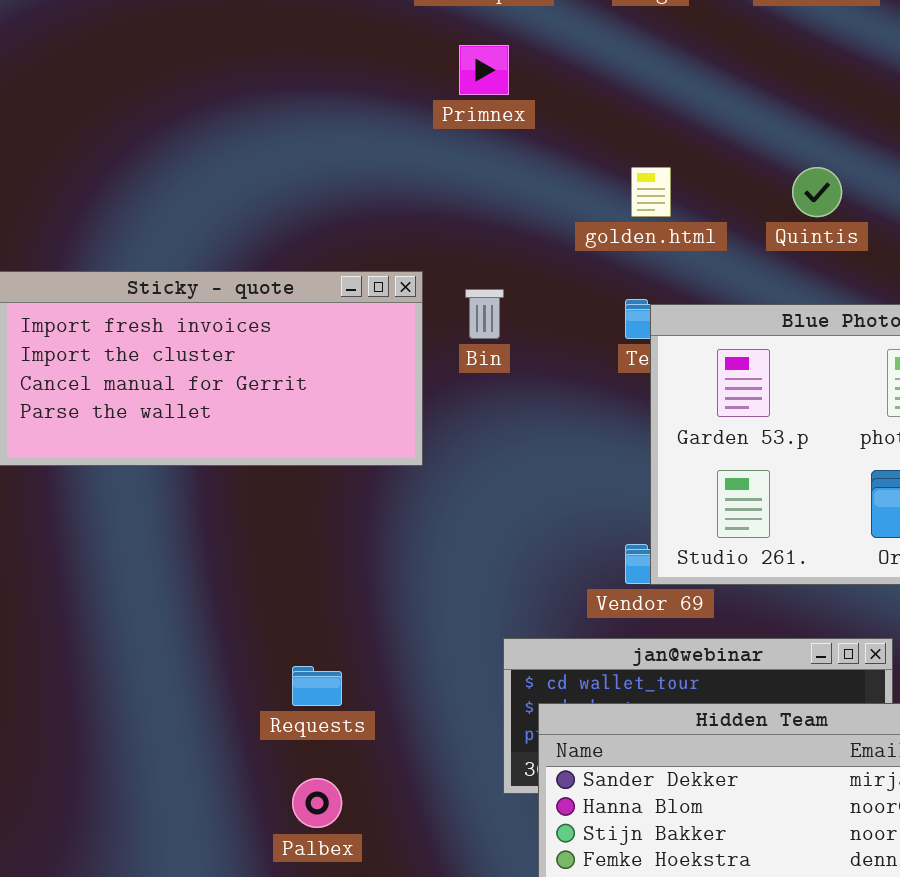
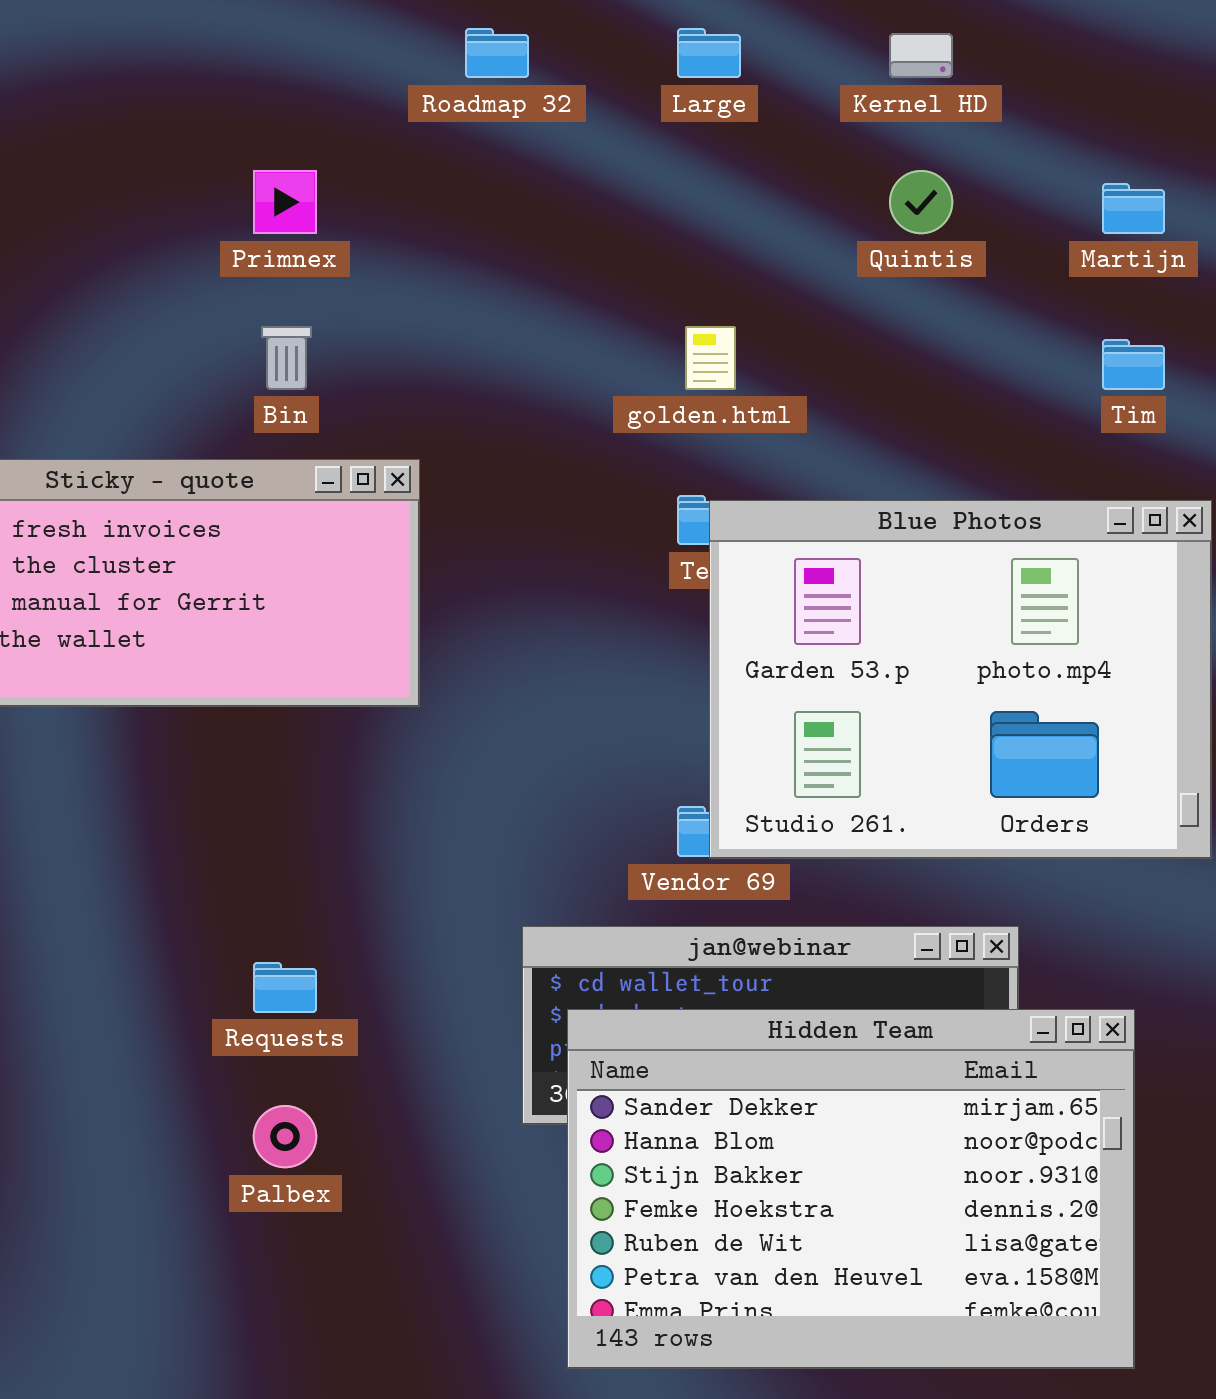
Primnex: [459,45,509,95] -> [253,170,317,234], moved
Quintis: [792,167,842,217] -> [889,170,953,234], moved
Bin: [465,289,504,339] -> [261,326,312,390], moved

